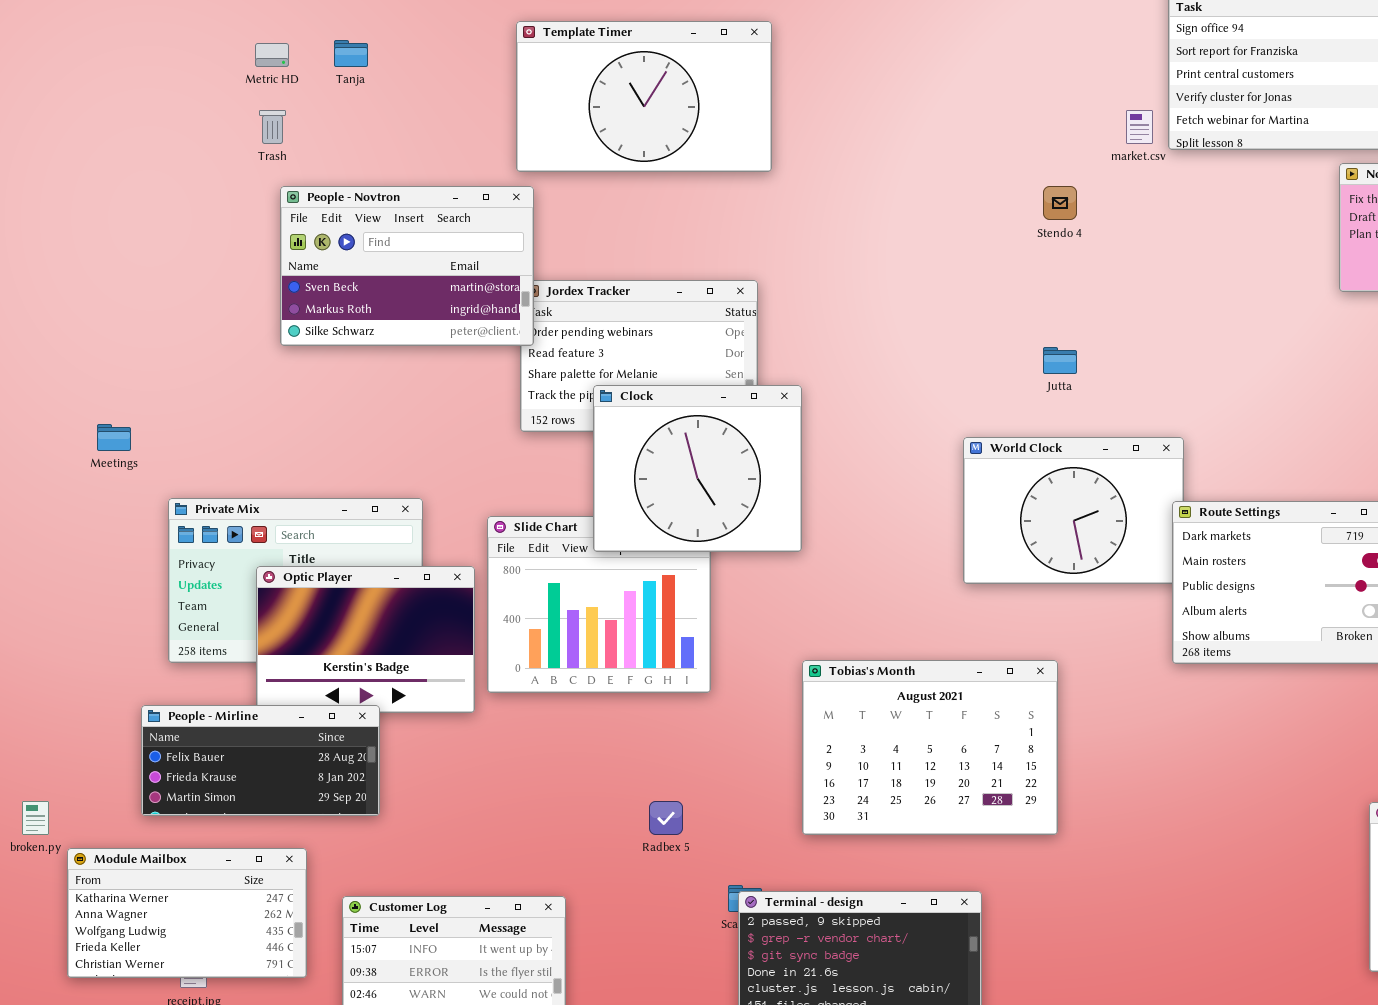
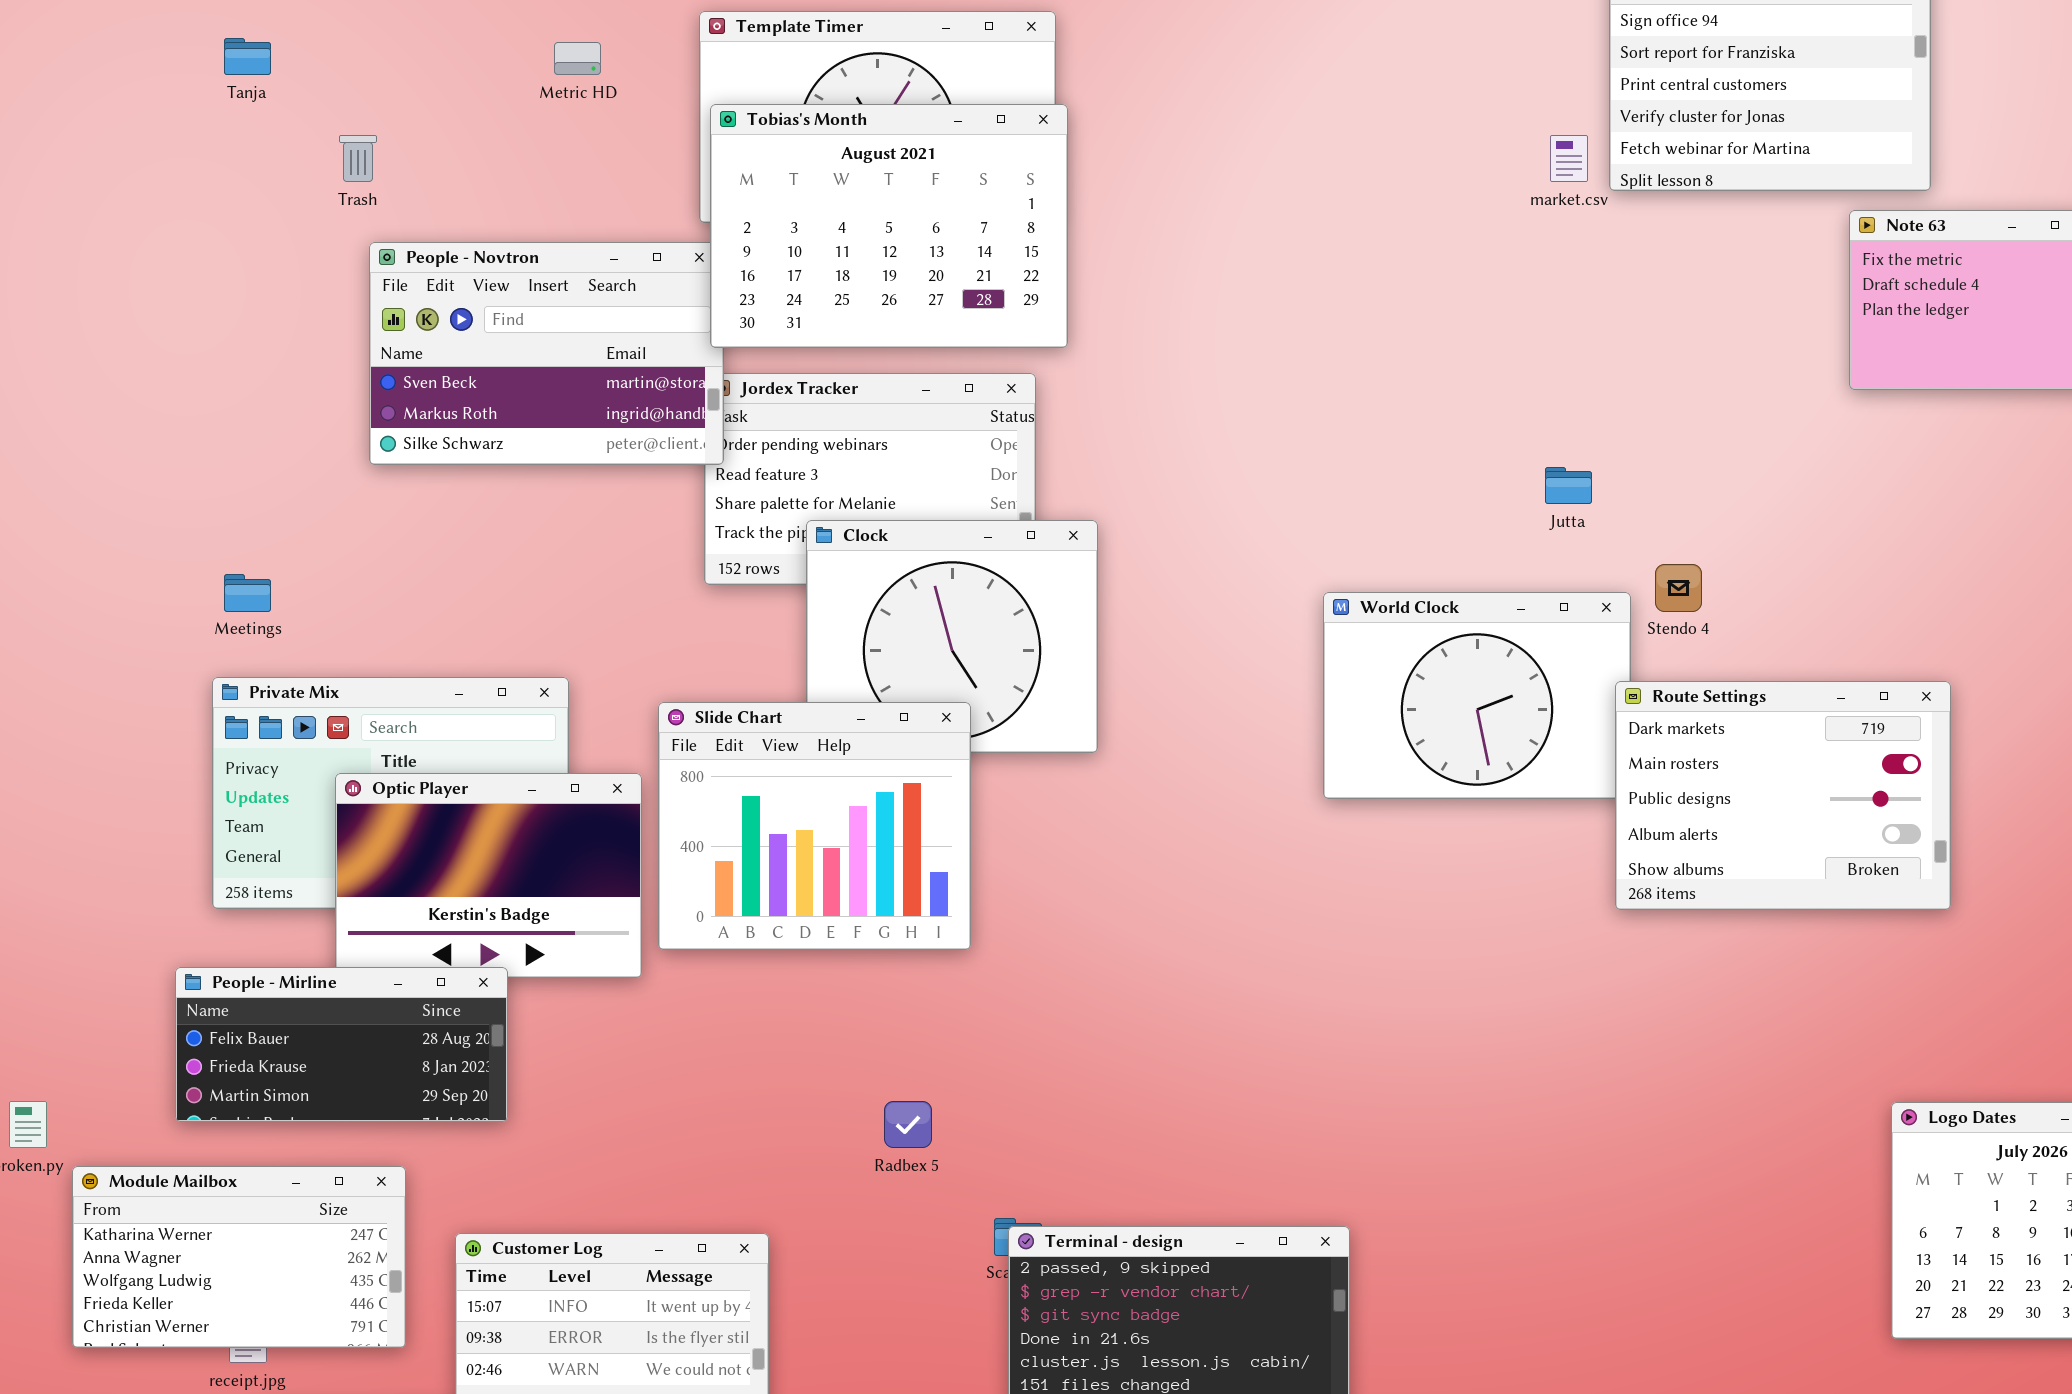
Tanja: [334,40,368,67] -> [224,38,271,75], moved
Metric HD: [255,43,289,67] -> [554,42,601,75], moved
Stendo 4: [1043,186,1077,220] -> [1655,564,1702,612], moved
Jutta: [1043,347,1077,374] -> [1545,467,1592,504], moved
Meetings: [97,424,131,451] -> [224,574,271,612], moved
Slide Chart: [487,516,711,693] -> [658,702,971,950], raised
Tobias's Month: [802,660,1058,835] -> [710,104,1068,348], moved

